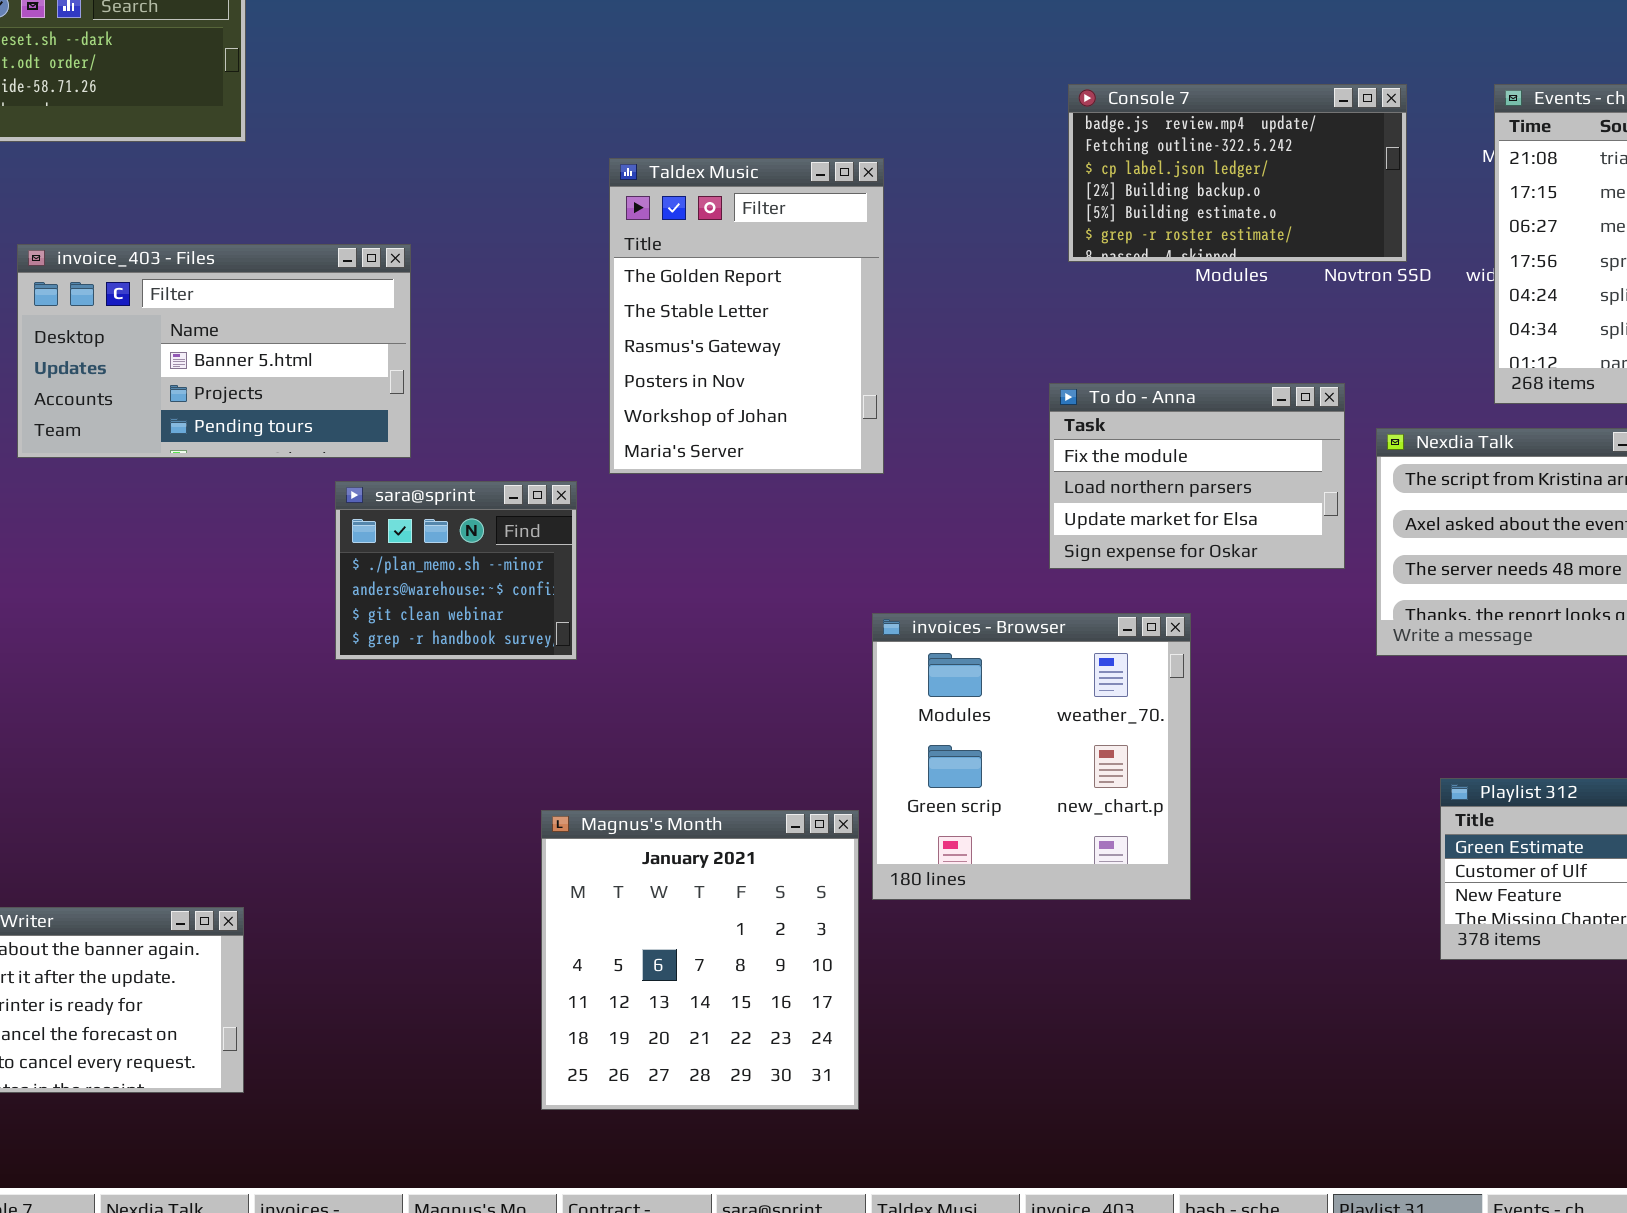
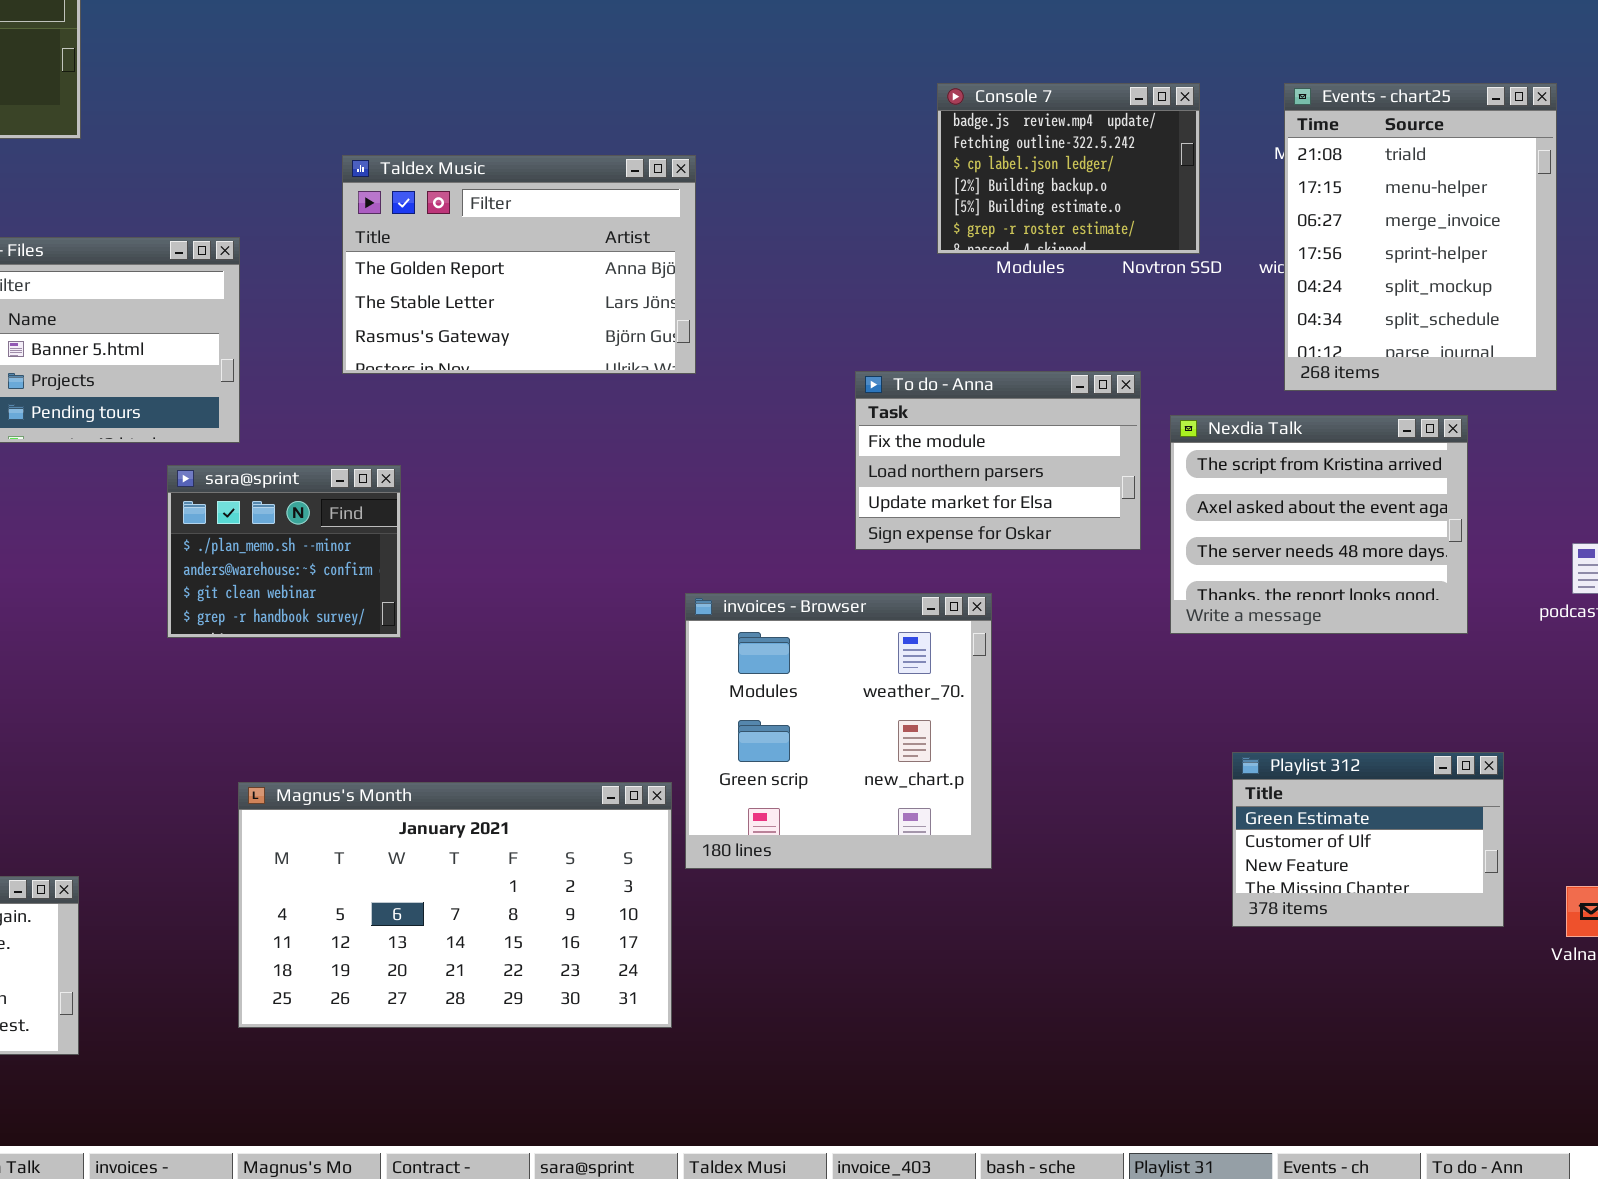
Console 7: [1068,84,1407,262] -> [937,83,1200,254], resized
Taldex Music: [609,158,884,474] -> [342,155,696,374], resized
Magnus's Month: [541,810,859,1110] -> [238,782,672,1028], resized

